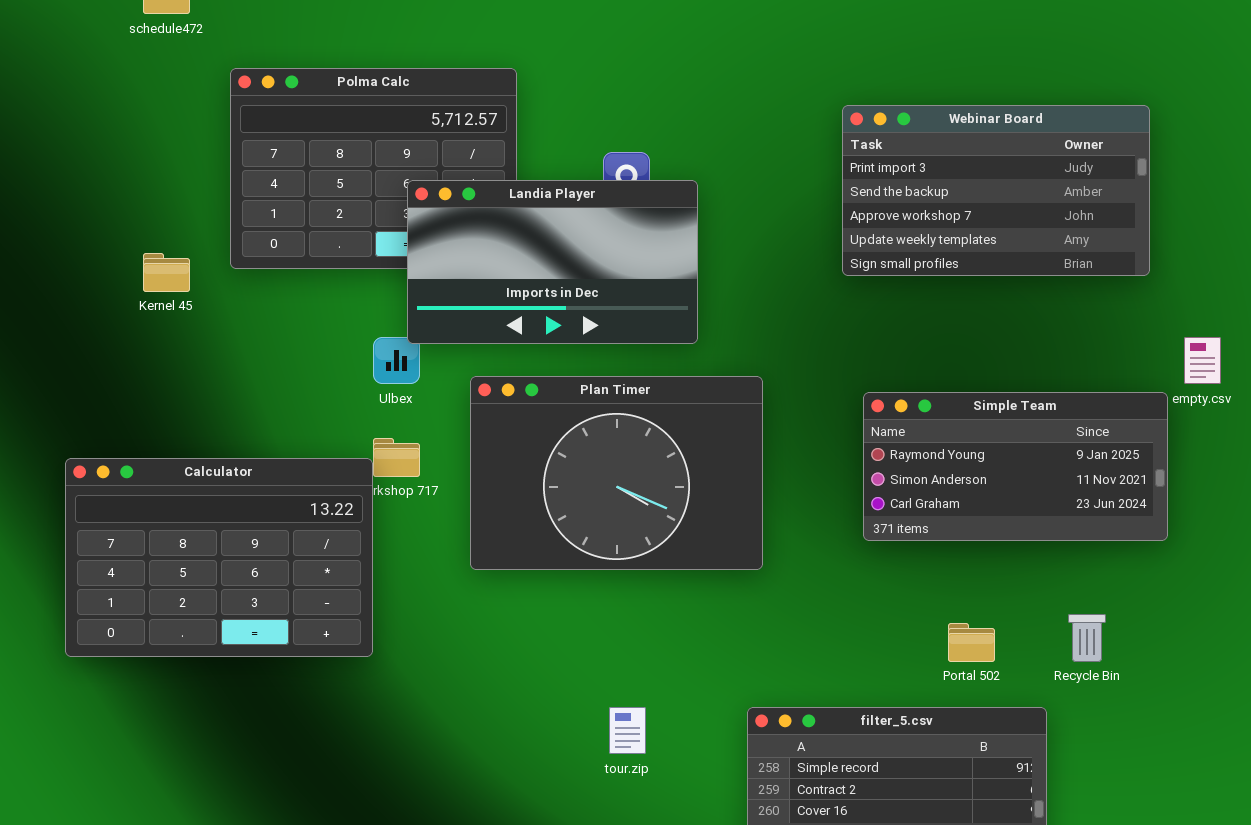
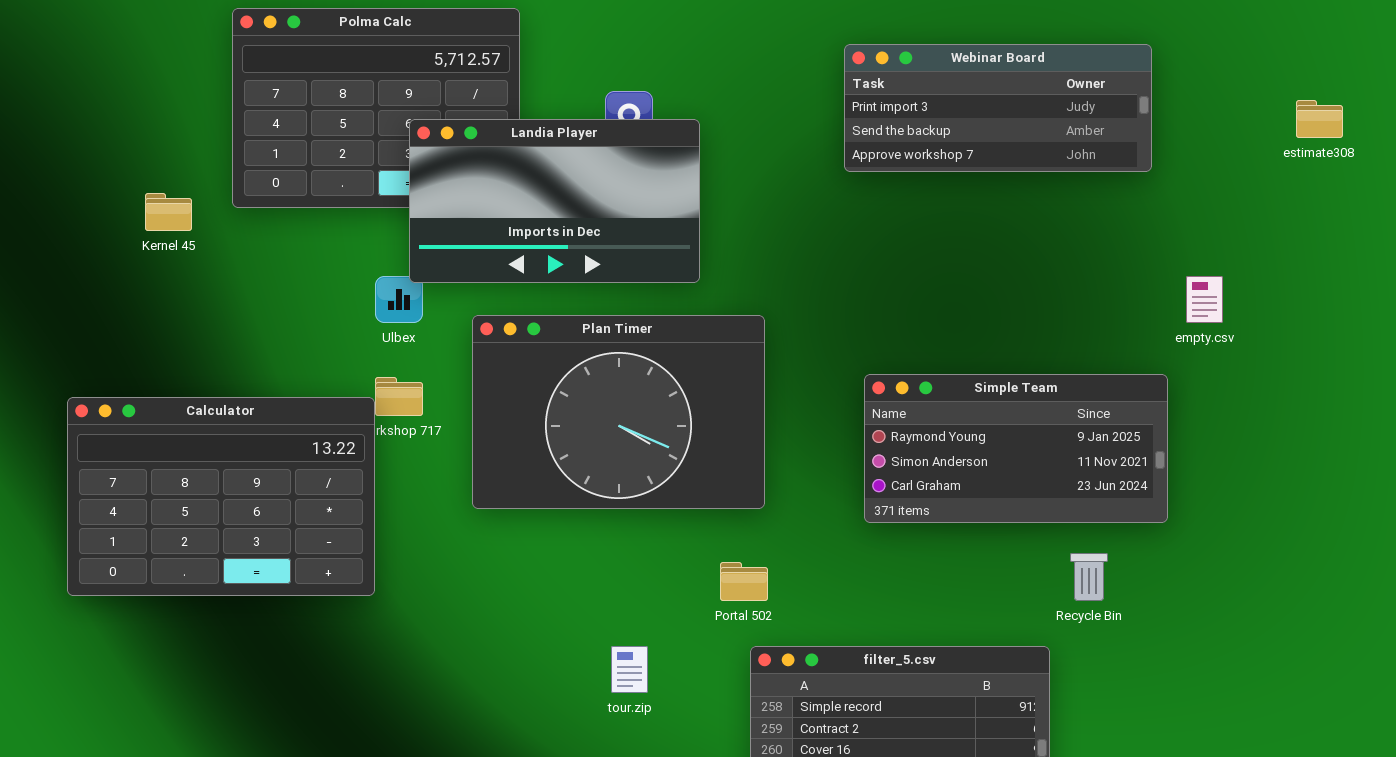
Webinar Board: [842,105,1150,276] -> [844,44,1152,172], resized
Simple Team: [863,392,1168,541] -> [864,374,1168,523], moved
Portal 502: [948,623,995,662] -> [720,562,768,601], moved

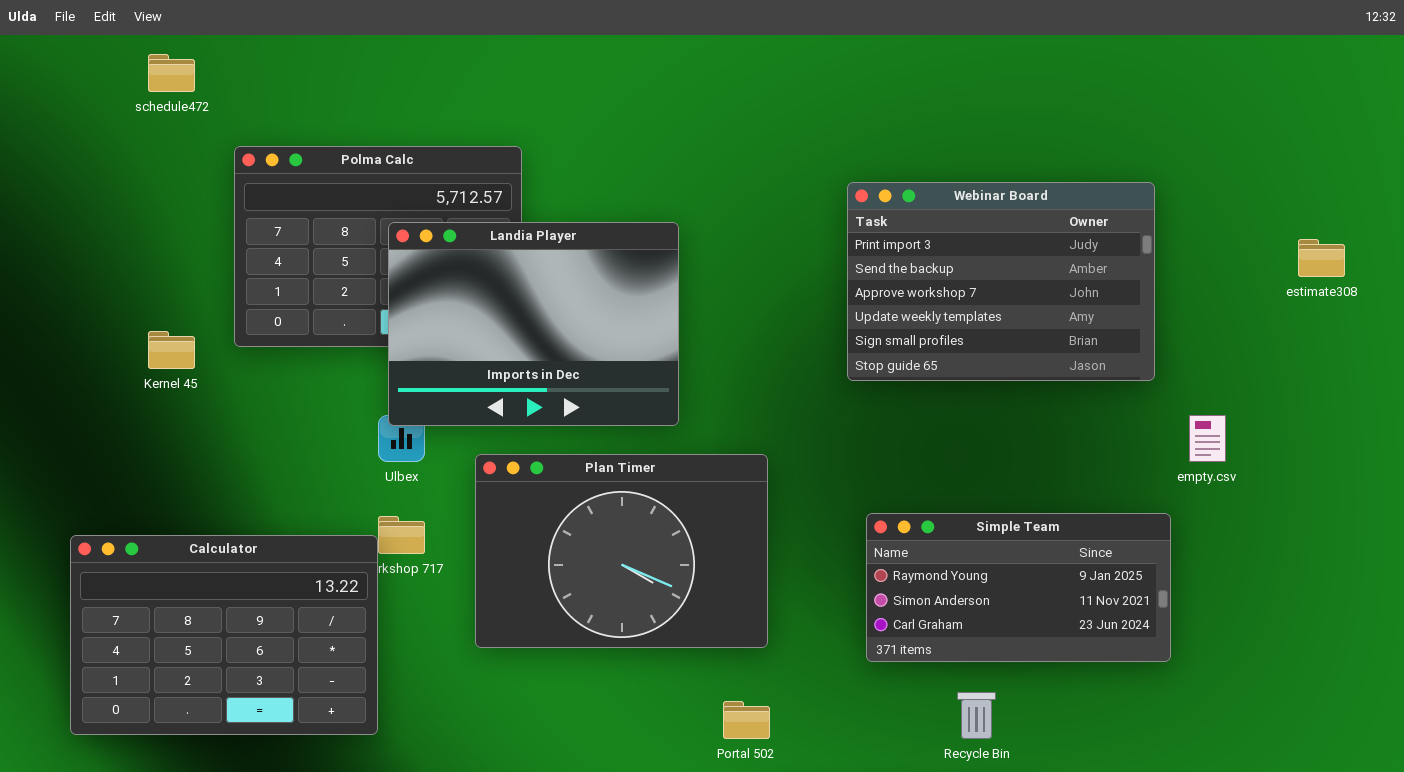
Webinar Board: [844,44,1152,172] -> [847,182,1155,381], resized
Landia Player: [409,119,700,283] -> [388,222,679,426], moved, resized
Recycle Bin: [1070,553,1108,601] -> [957,692,996,739], moved

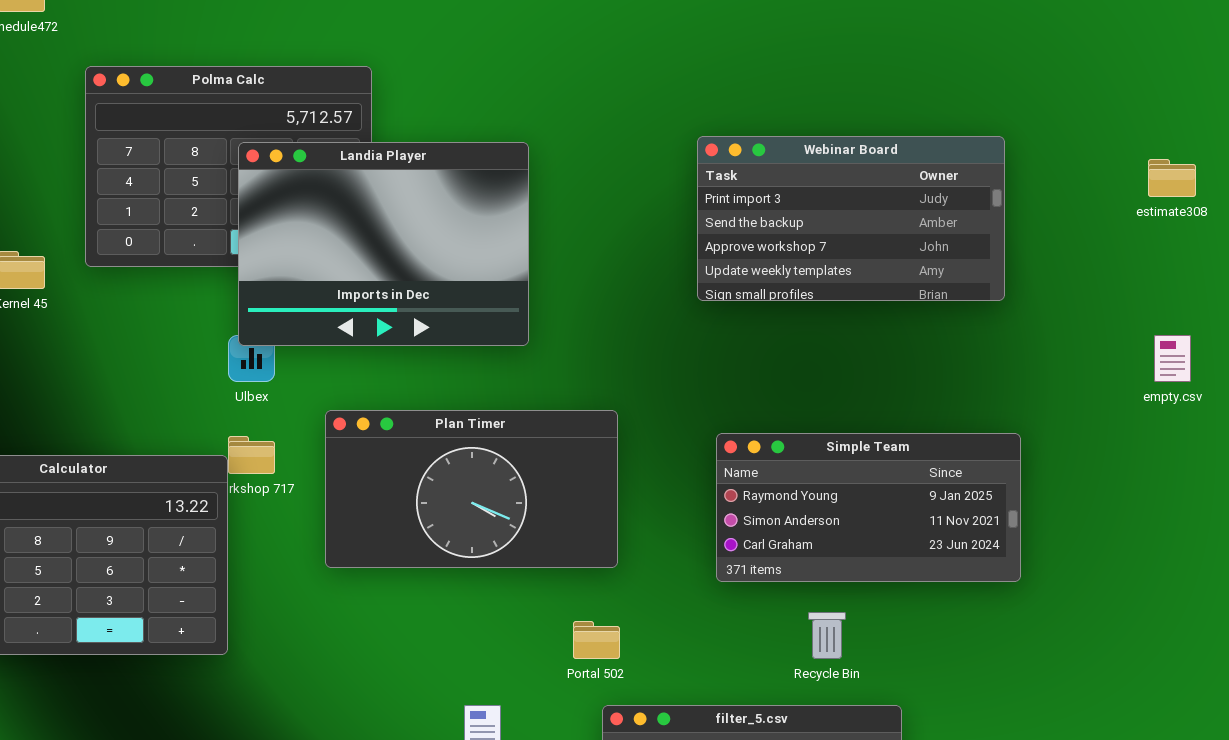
Webinar Board: [847,182,1155,381] -> [697,136,1005,301], resized
empty.csv: [1189,415,1226,462] -> [1154,335,1191,382], moved
Plan Timer: [475,454,768,648] -> [325,410,618,568], resized

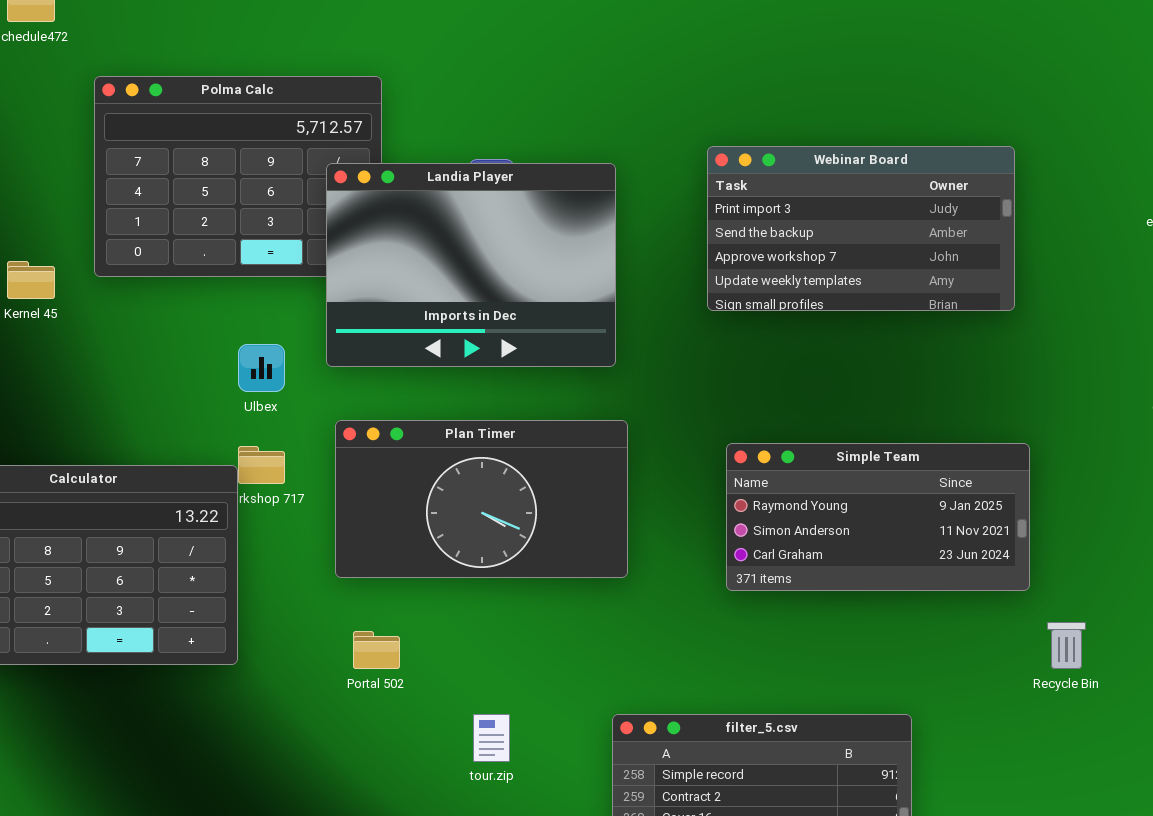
Landia Player: [238,142,529,346] -> [326,163,616,367], moved
Recycle Bin: [808,612,846,659] -> [1047,622,1086,669], moved
Portal 502: [573,621,620,659] -> [353,631,400,669], moved

